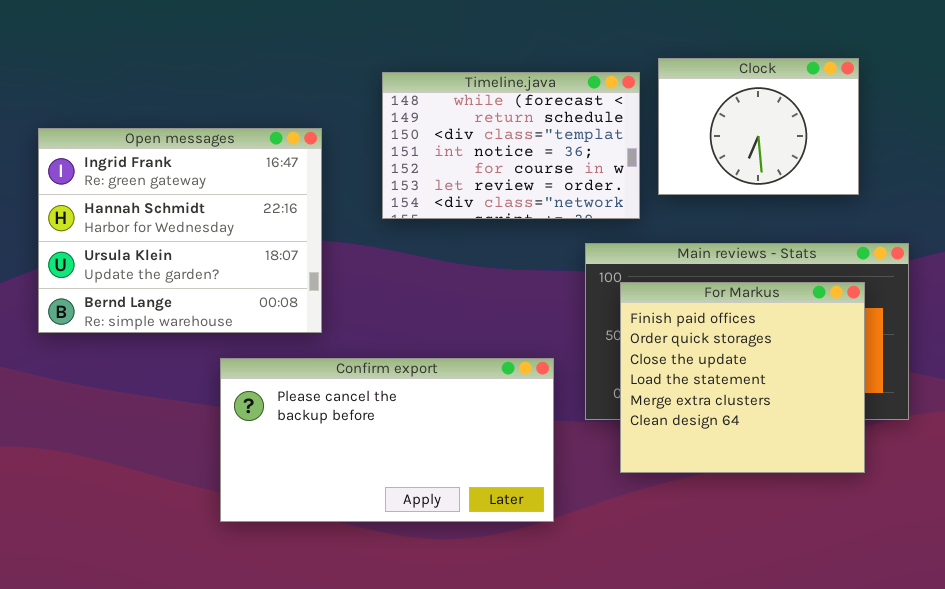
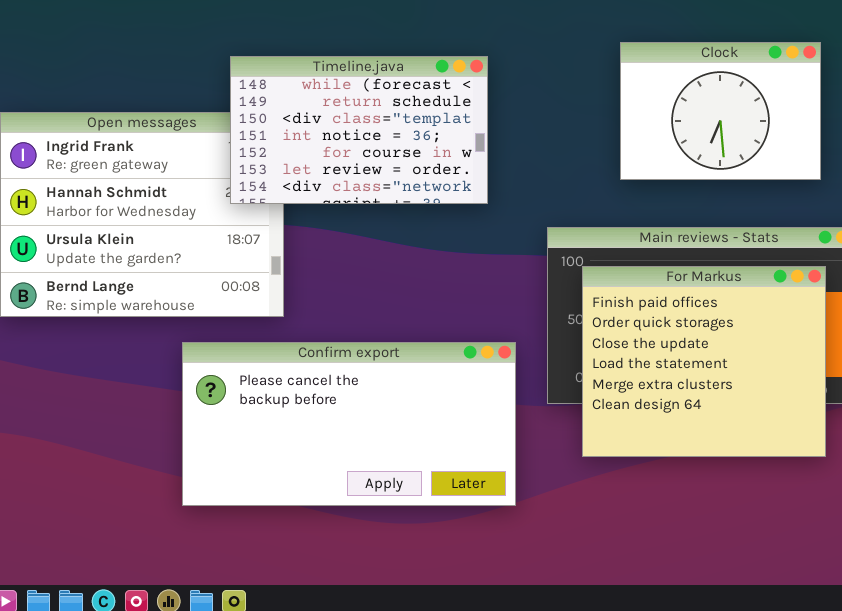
Timeline.java: [382,72,640,219] -> [230,56,488,204], moved

